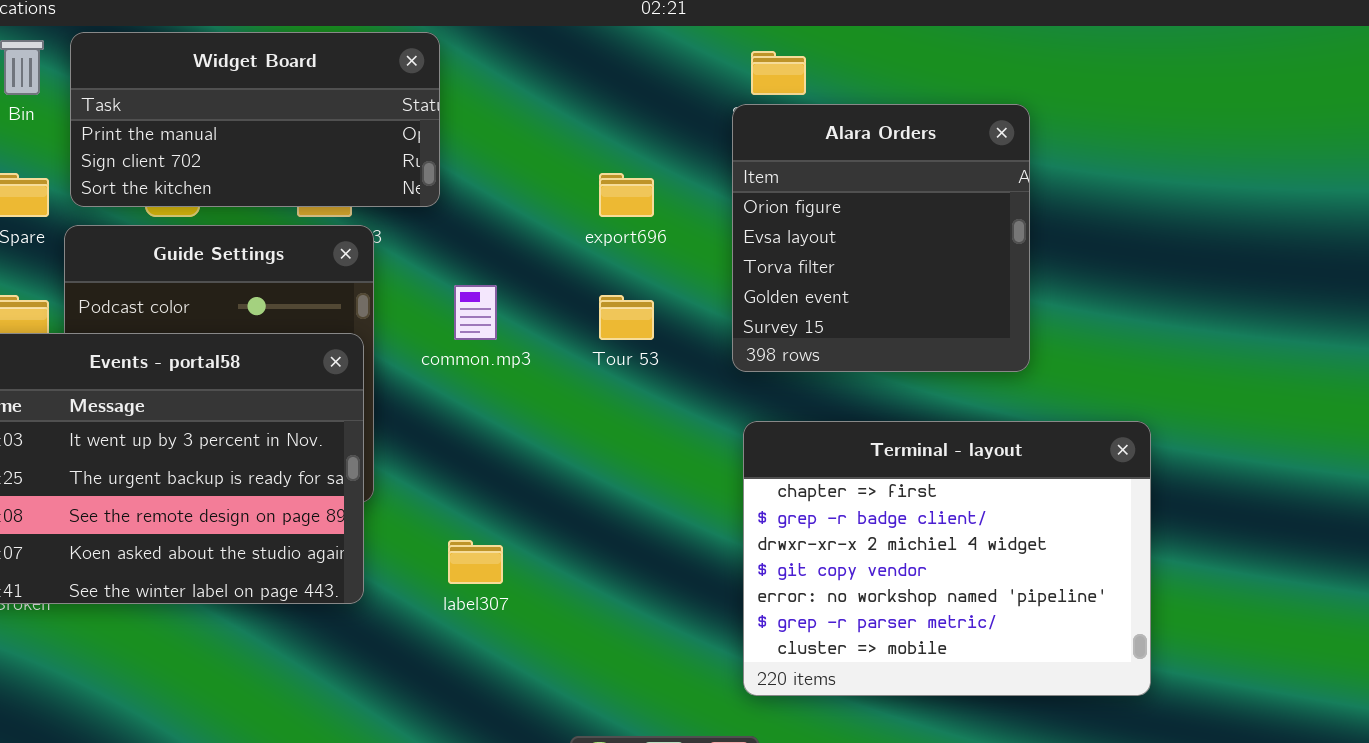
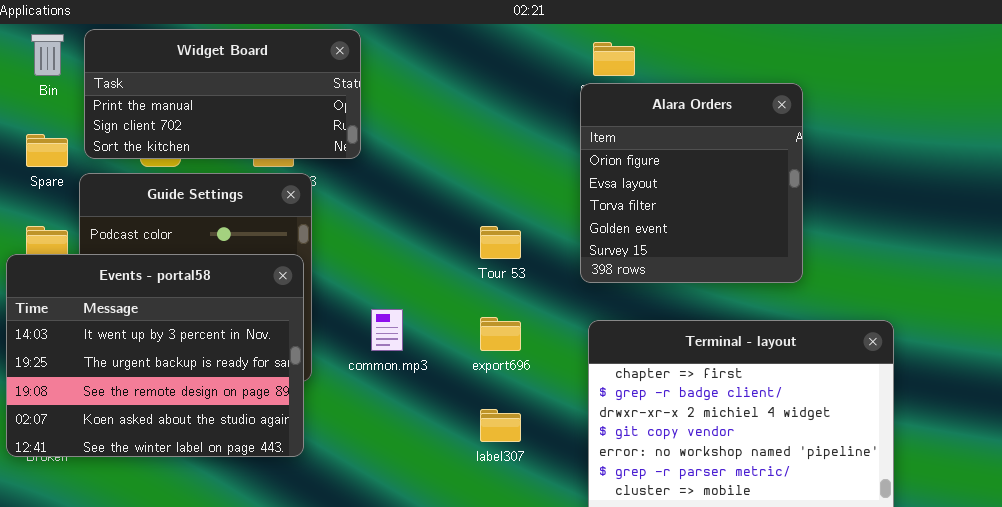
export696: [599,173,654,217] -> [480,317,521,351], moved
common.mp3: [454,285,497,340] -> [371,309,403,351], moved
label307: [448,540,503,584] -> [480,409,521,442], moved

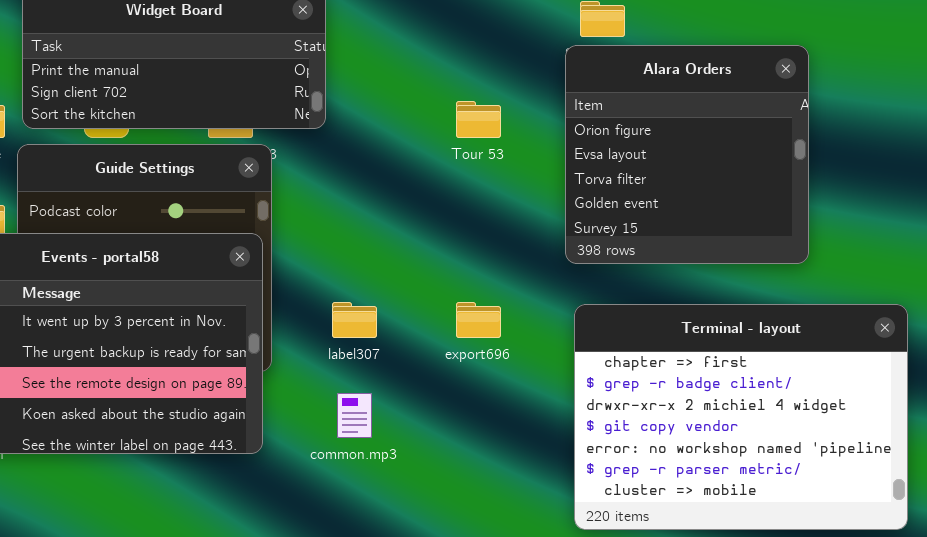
Tour 53: [480,226,521,259] -> [456,101,501,138], moved
common.mp3: [371,309,403,351] -> [337,393,372,438], moved
label307: [480,409,521,442] -> [332,302,377,338], moved

